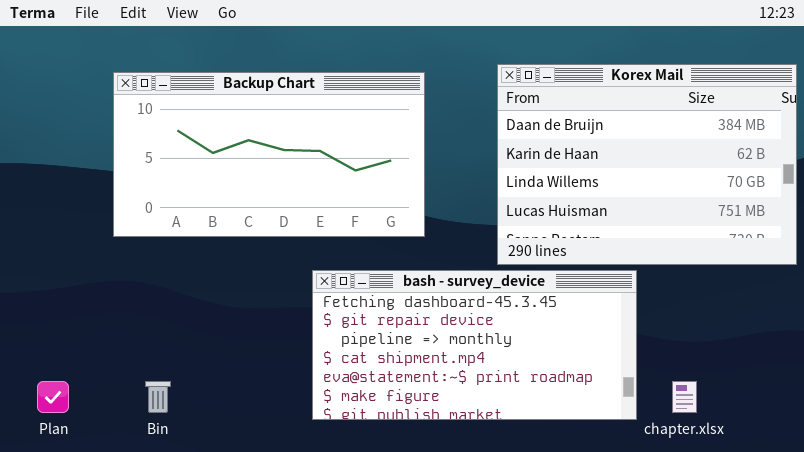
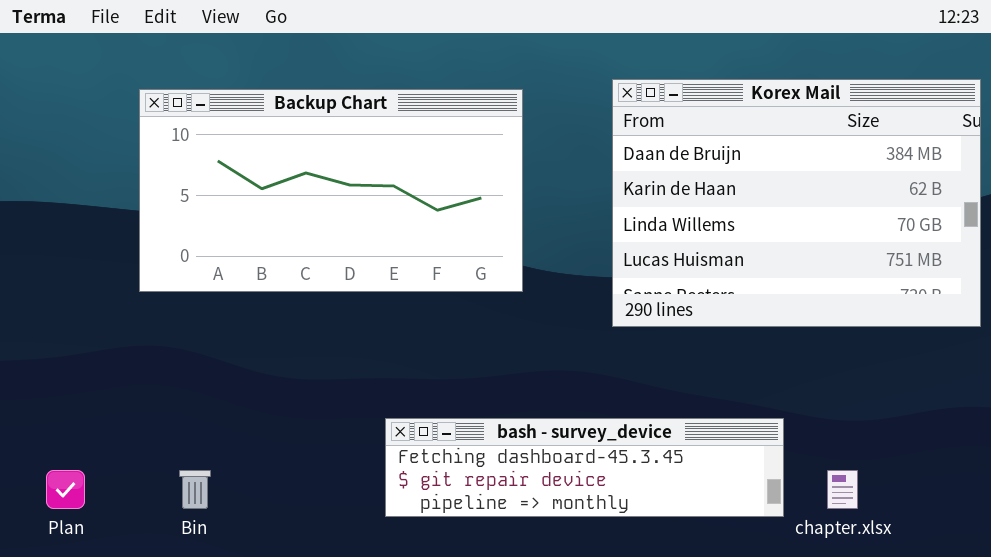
bash - survey_device: [312,270,637,420] -> [385,418,784,517], resized

